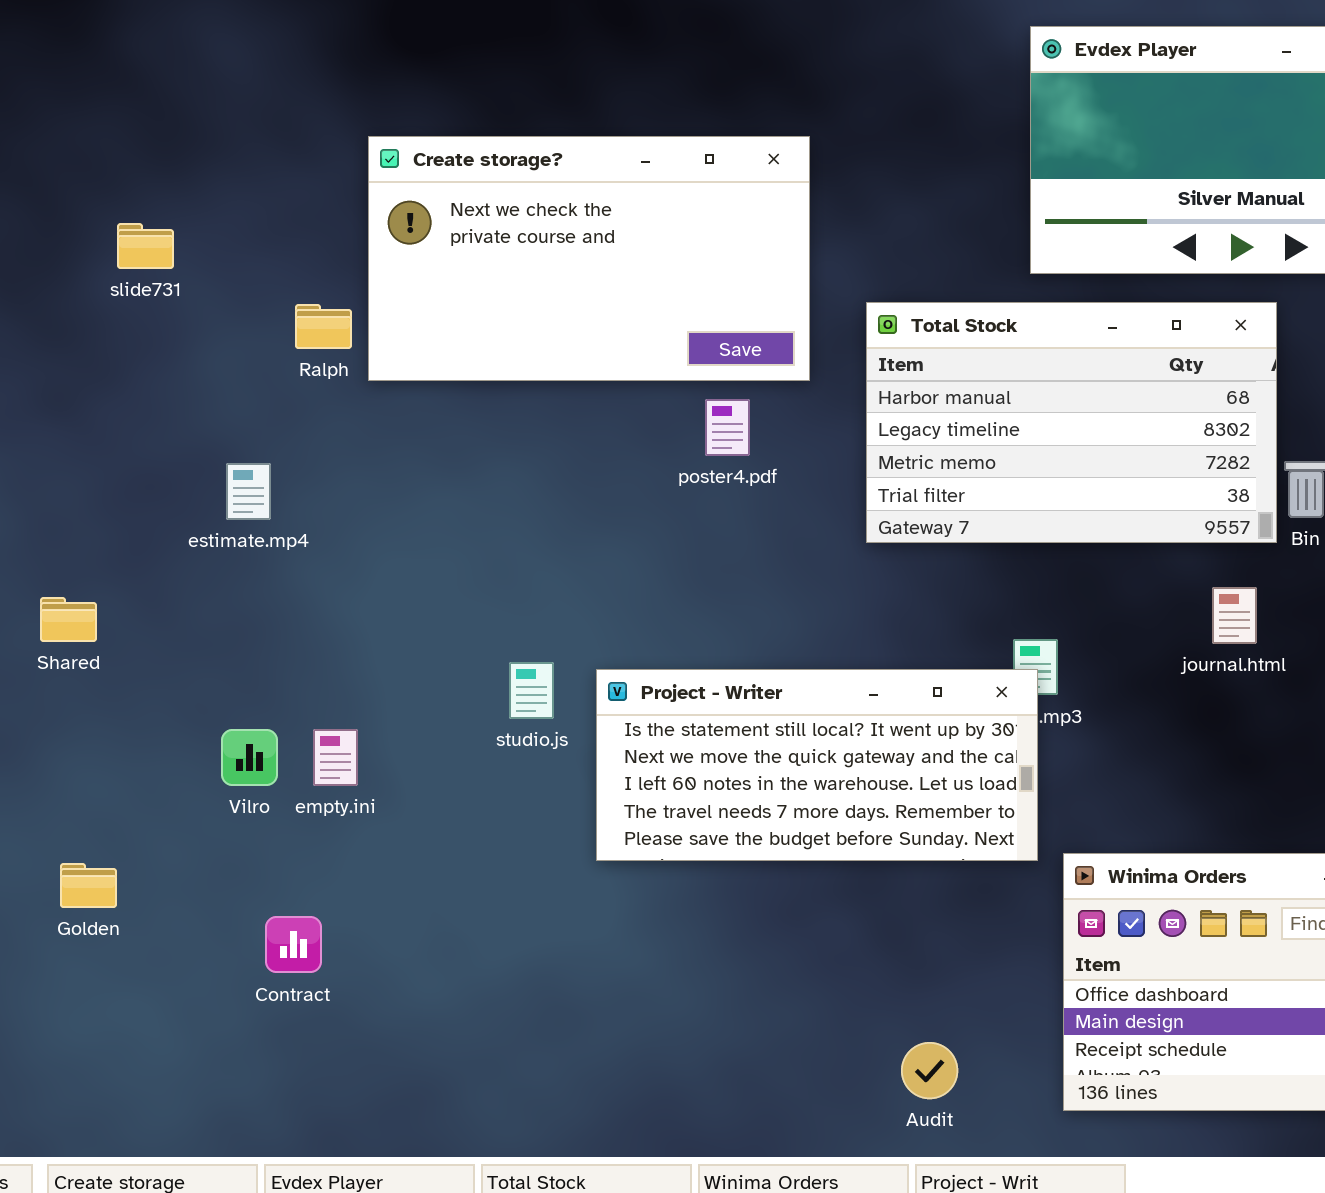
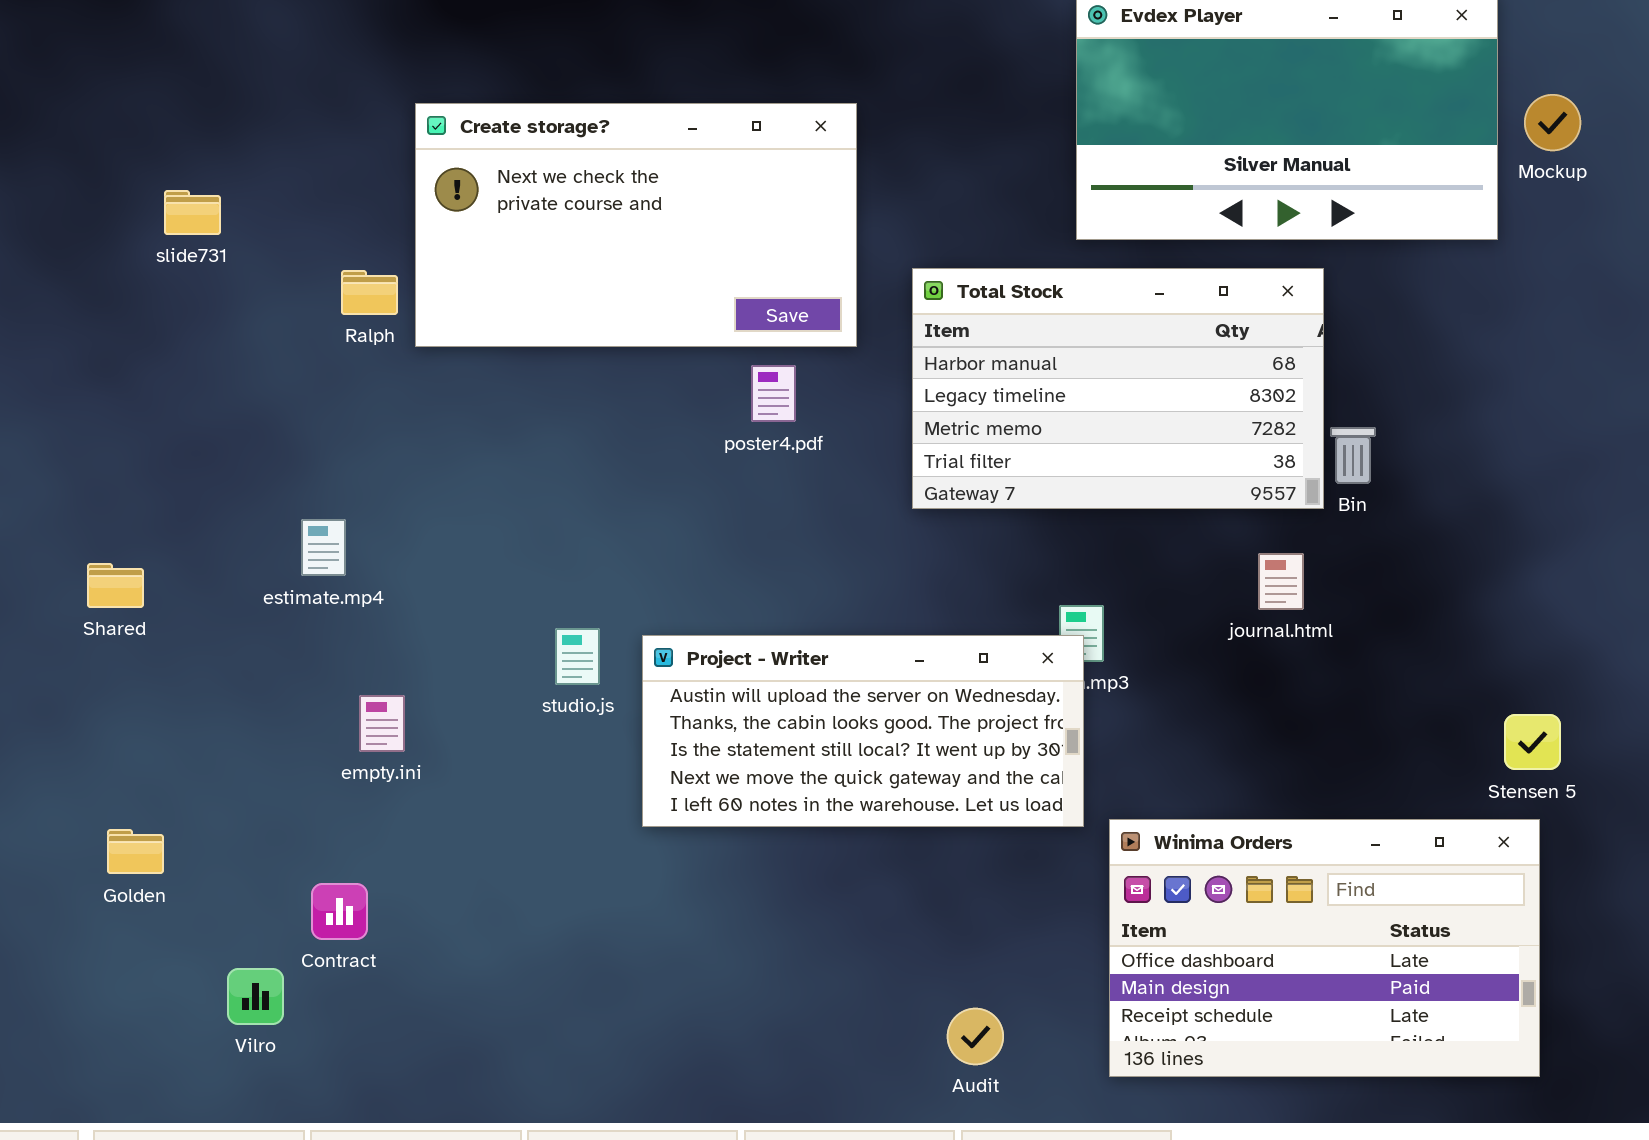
estimate.mp4: [226,463,271,520] -> [301,519,346,576], moved
Project - Writer: [596,669,1038,861] -> [642,635,1084,827], scrolled up 2 rows
Vilro: [221,729,278,786] -> [227,968,284,1025], moved

